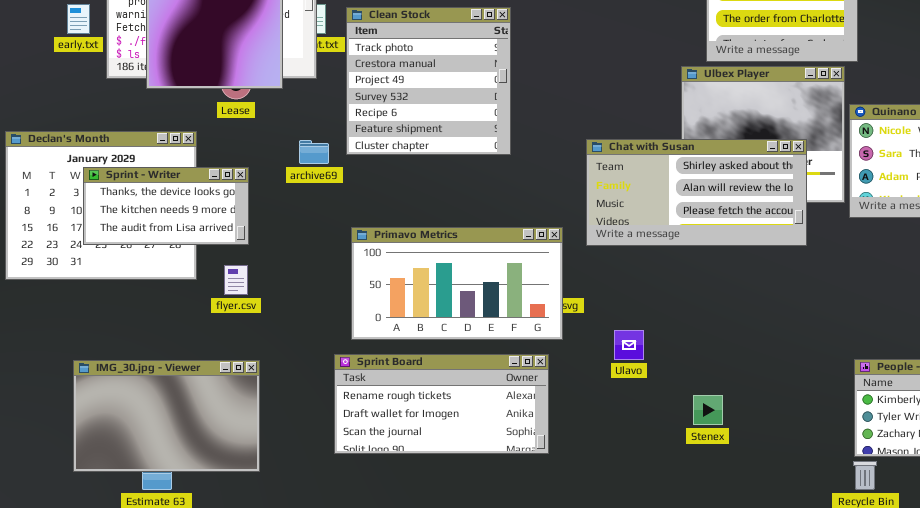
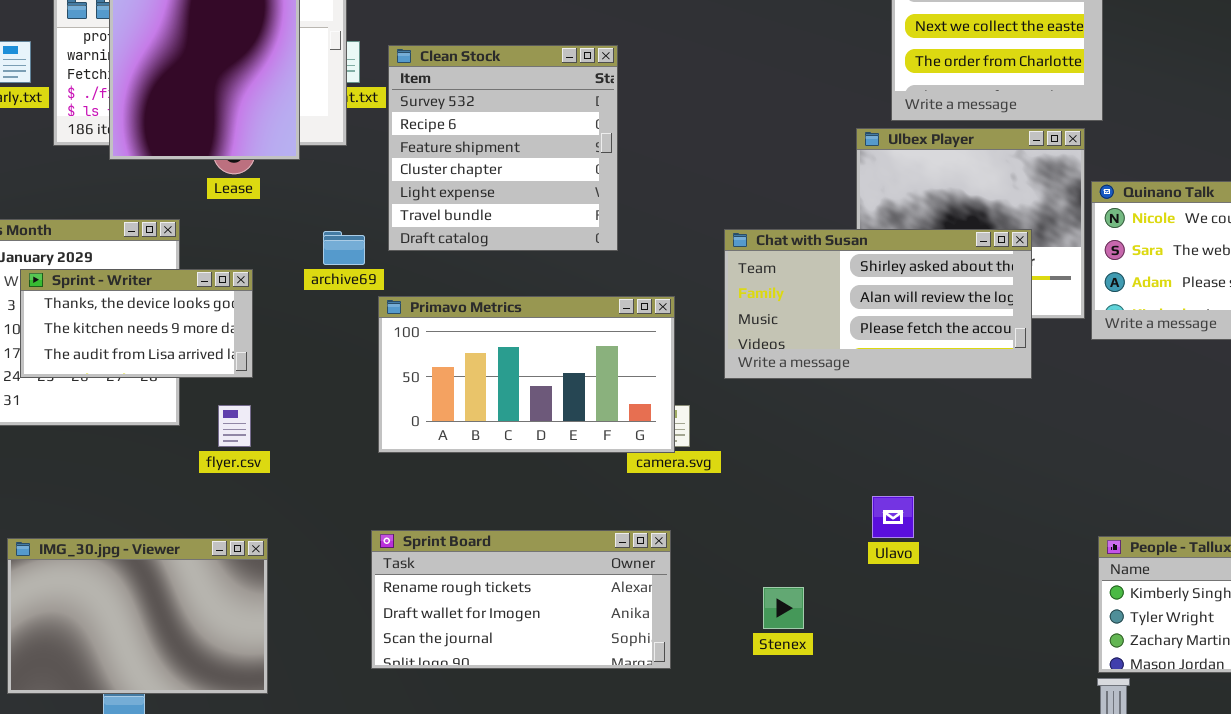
Clean Stock: [346,7,511,155] -> [388,45,618,251], scrolled down 3 rows
Primavo Metrics: [351,227,563,340] -> [378,296,675,453], moved
Ulavo: [614,330,644,360] -> [872,496,914,538], moved
Stenex: [693,395,723,425] -> [763,587,804,629], moved

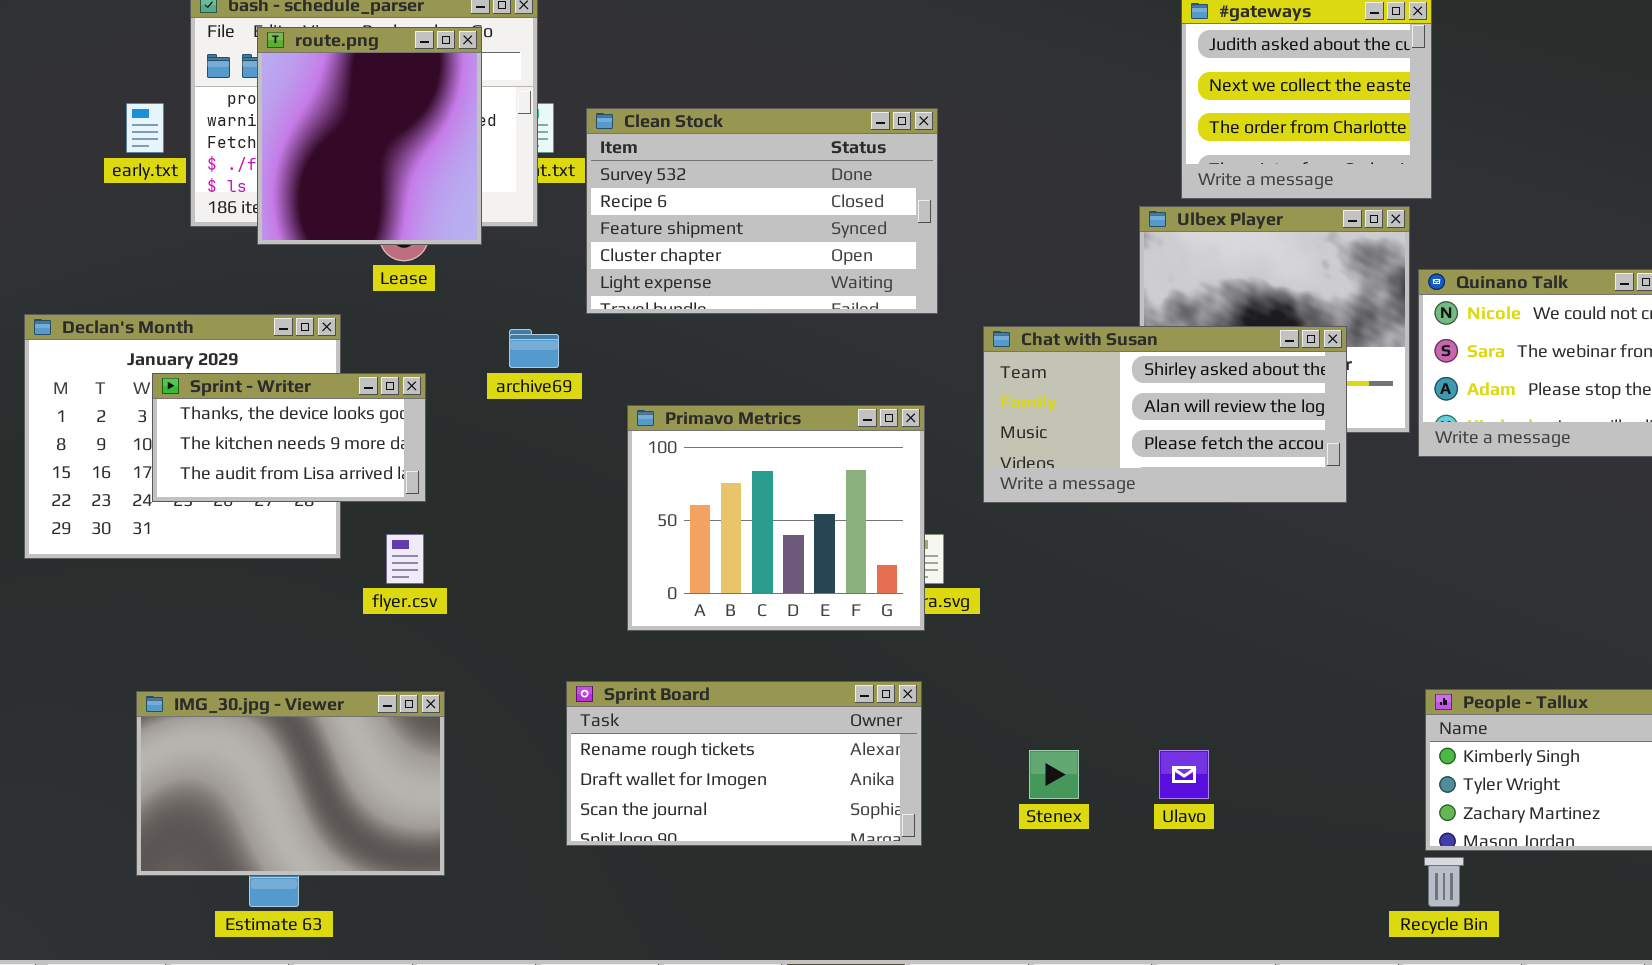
Clean Stock: [388,45,618,251] -> [586,108,938,314], resized
Primavo Metrics: [378,296,675,453] -> [627,405,925,631], resized
Ulavo: [872,496,914,538] -> [1159,750,1209,799], moved

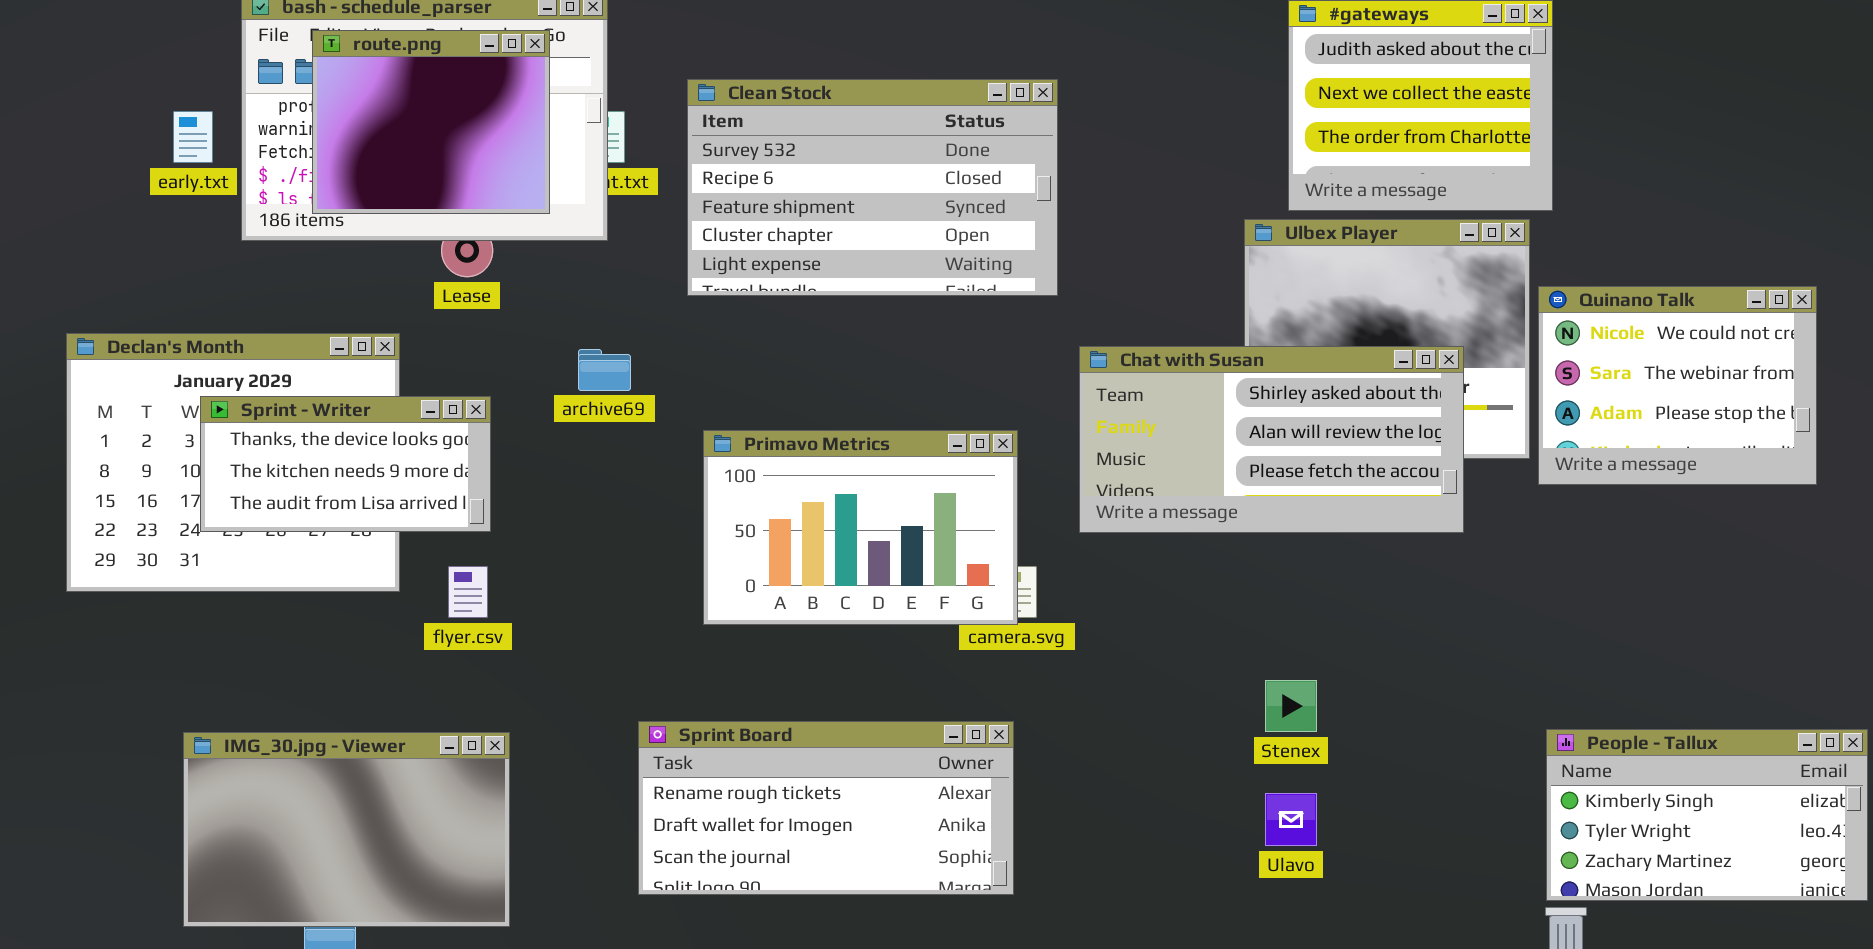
route.png: [257,27,482,245] -> [312,30,550,214], resized
Clean Stock: [586,108,938,314] -> [687,79,1058,296], moved
Primavo Metrics: [627,405,925,631] -> [703,430,1018,625], resized
Stenex: [1029,750,1079,799] -> [1265,680,1317,732], moved

